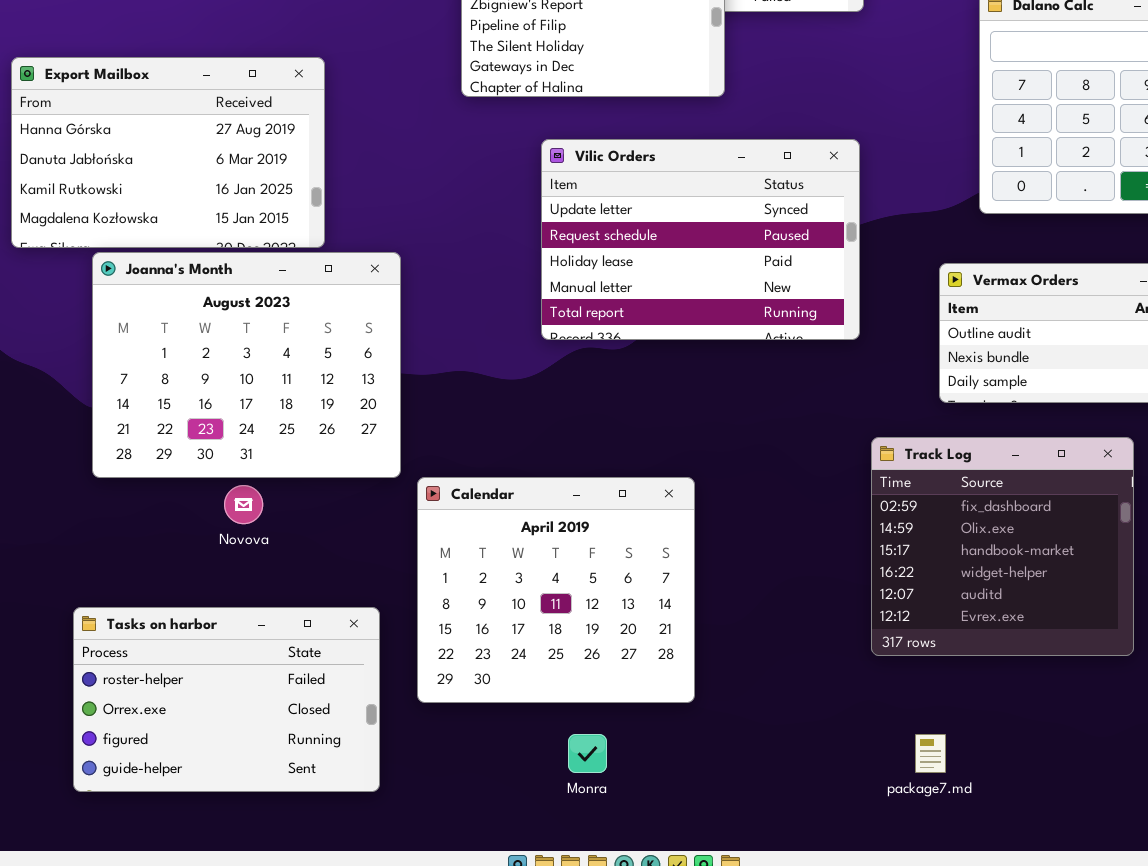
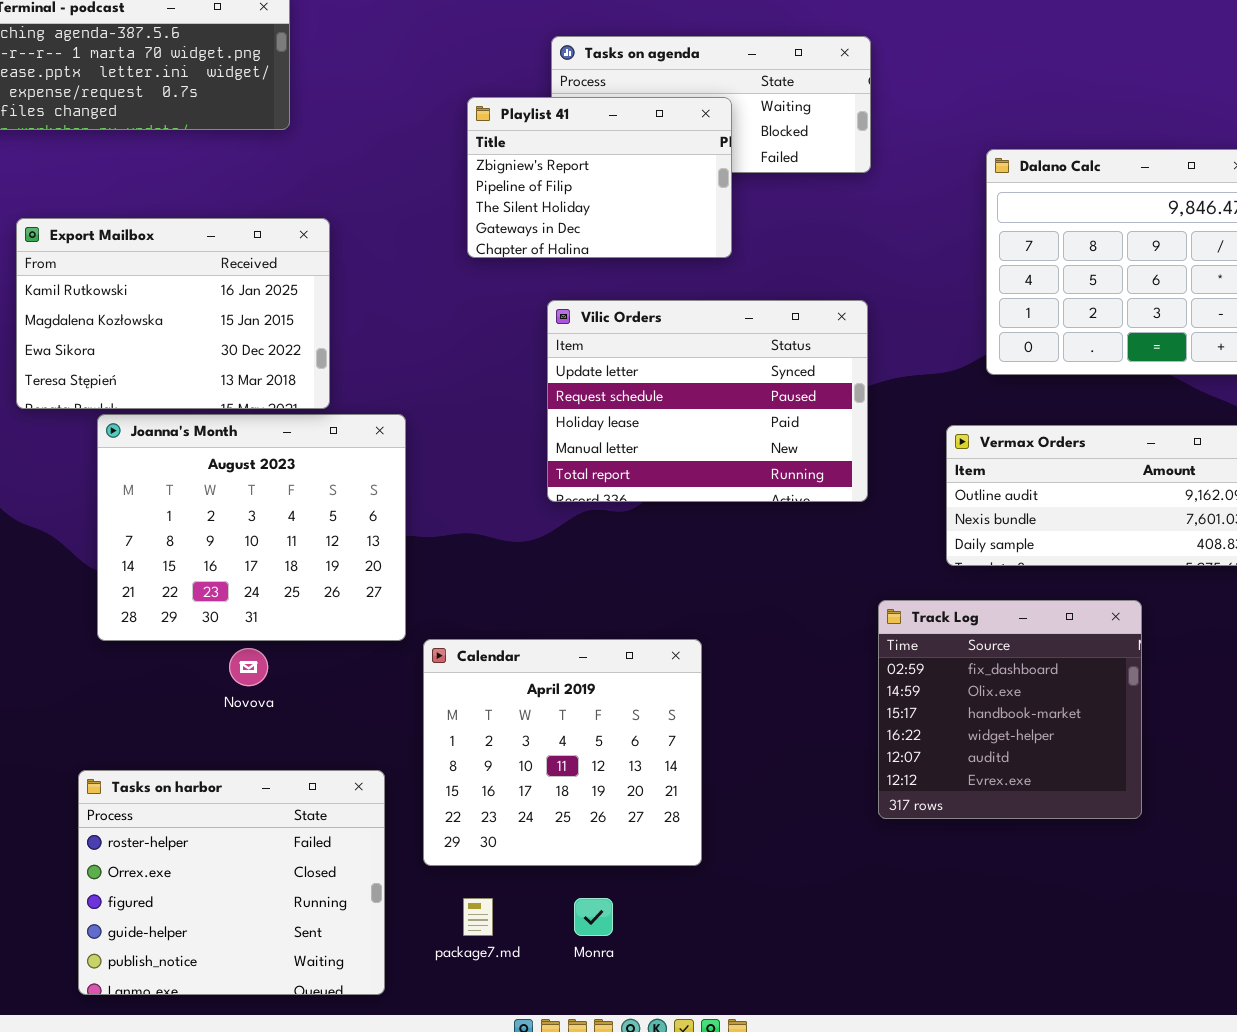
Export Mailbox: [11,57,325,248] -> [16,218,330,409], scrolled down 2 rows
Tasks on harbor: [73,607,380,792] -> [78,770,385,995], resized
package7.md: [915,734,946,773] -> [463,898,493,936], moved

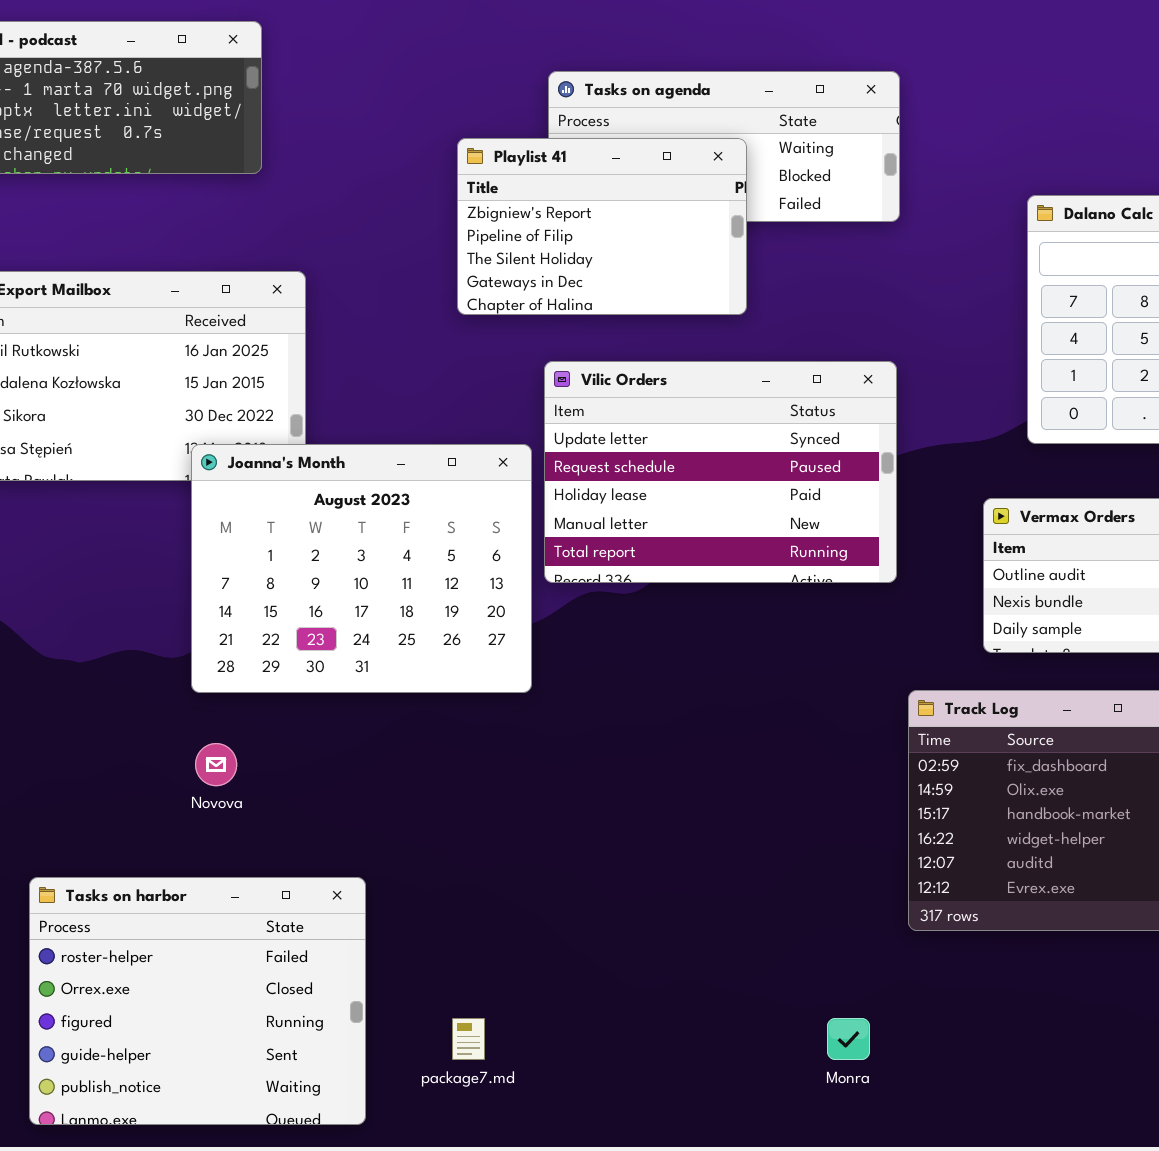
Joanna's Month: [97,414,406,641] -> [191,444,532,693], moved
Calendar: [423,639,702,866] -> none, closed
Monra: [574,898,613,936] -> [827,1018,870,1060], moved

